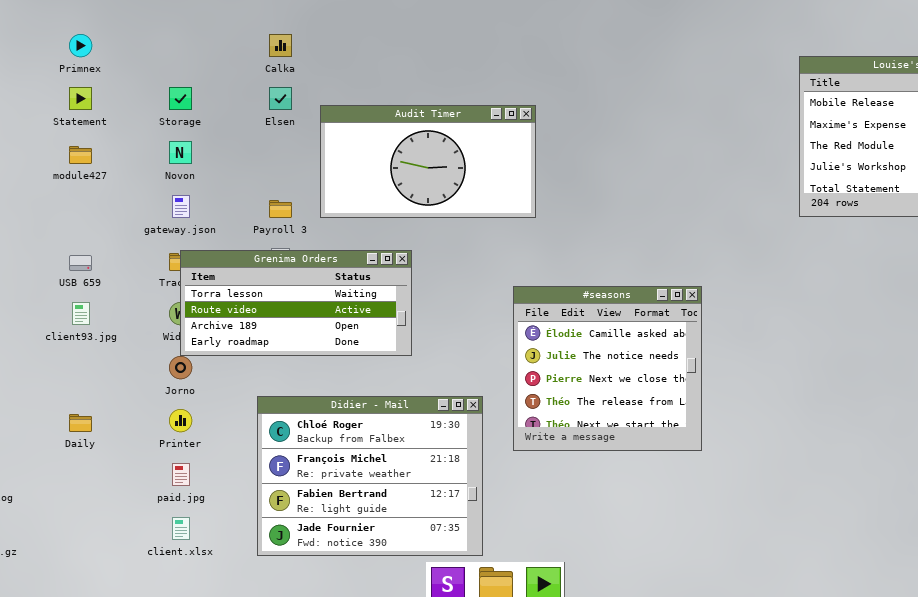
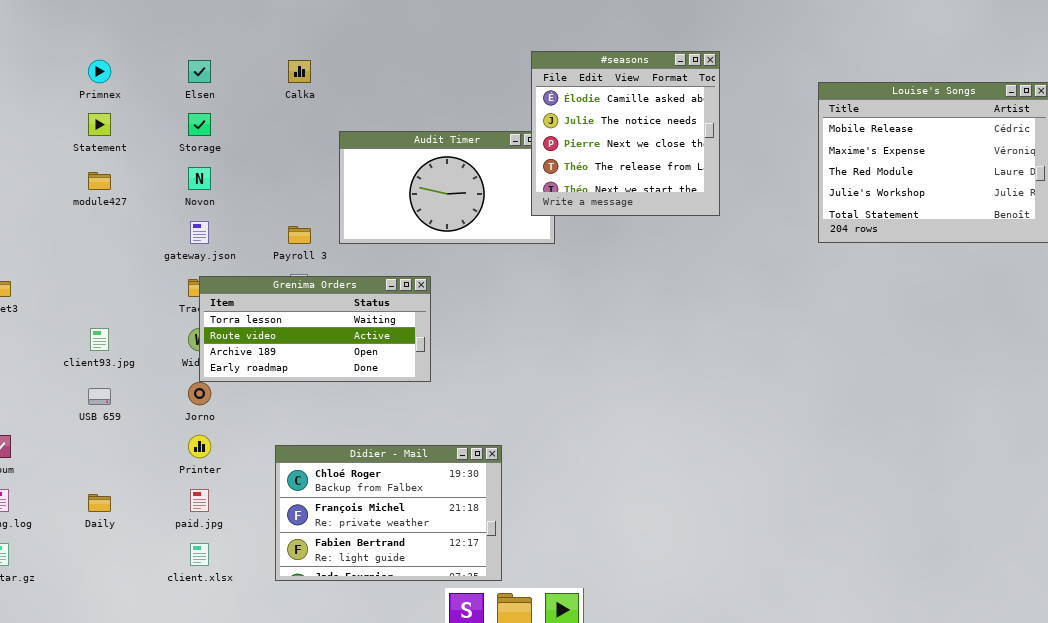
Elsen: [269,87,292,110] -> [188,60,211,83], moved
USB 659: [69,255,92,271] -> [88,388,111,405], moved
#seasons: [513,286,702,451] -> [531,51,720,216], moved
Didier - Mail: [257,396,483,556] -> [275,445,502,581], resized
Daily: [69,414,92,432] -> [88,494,111,512], moved

